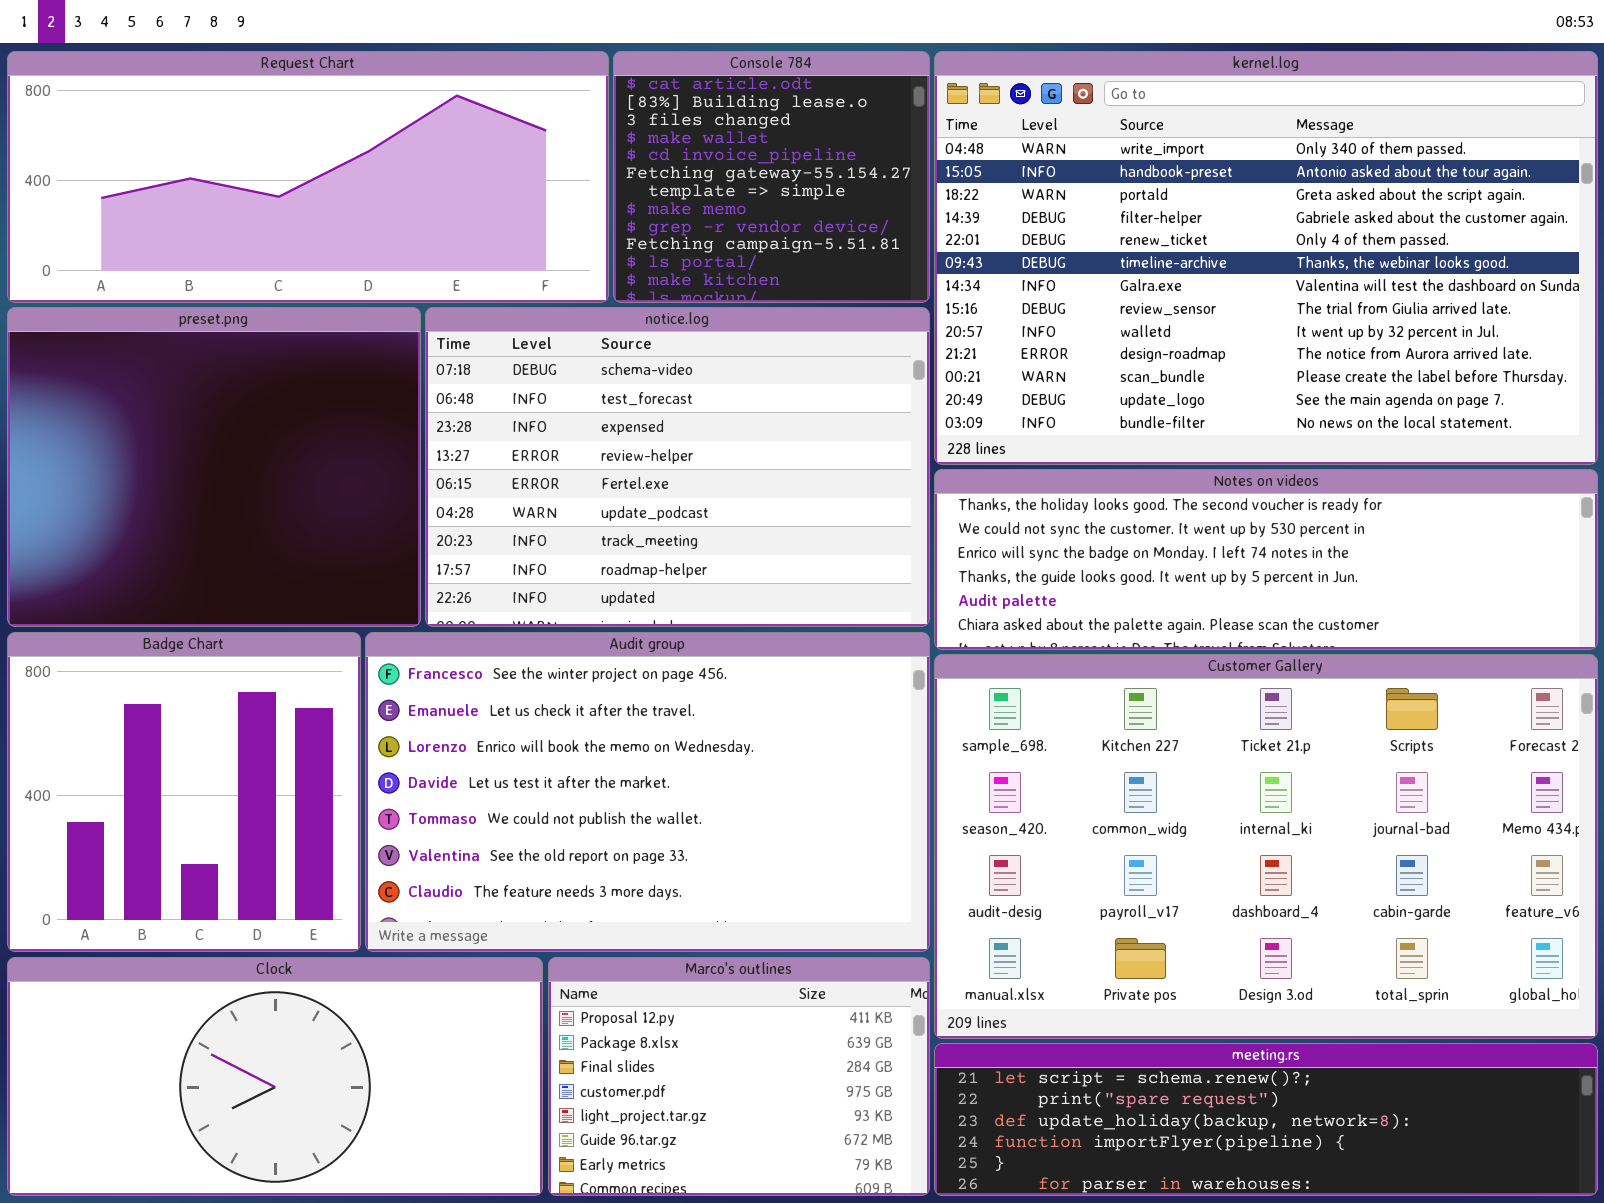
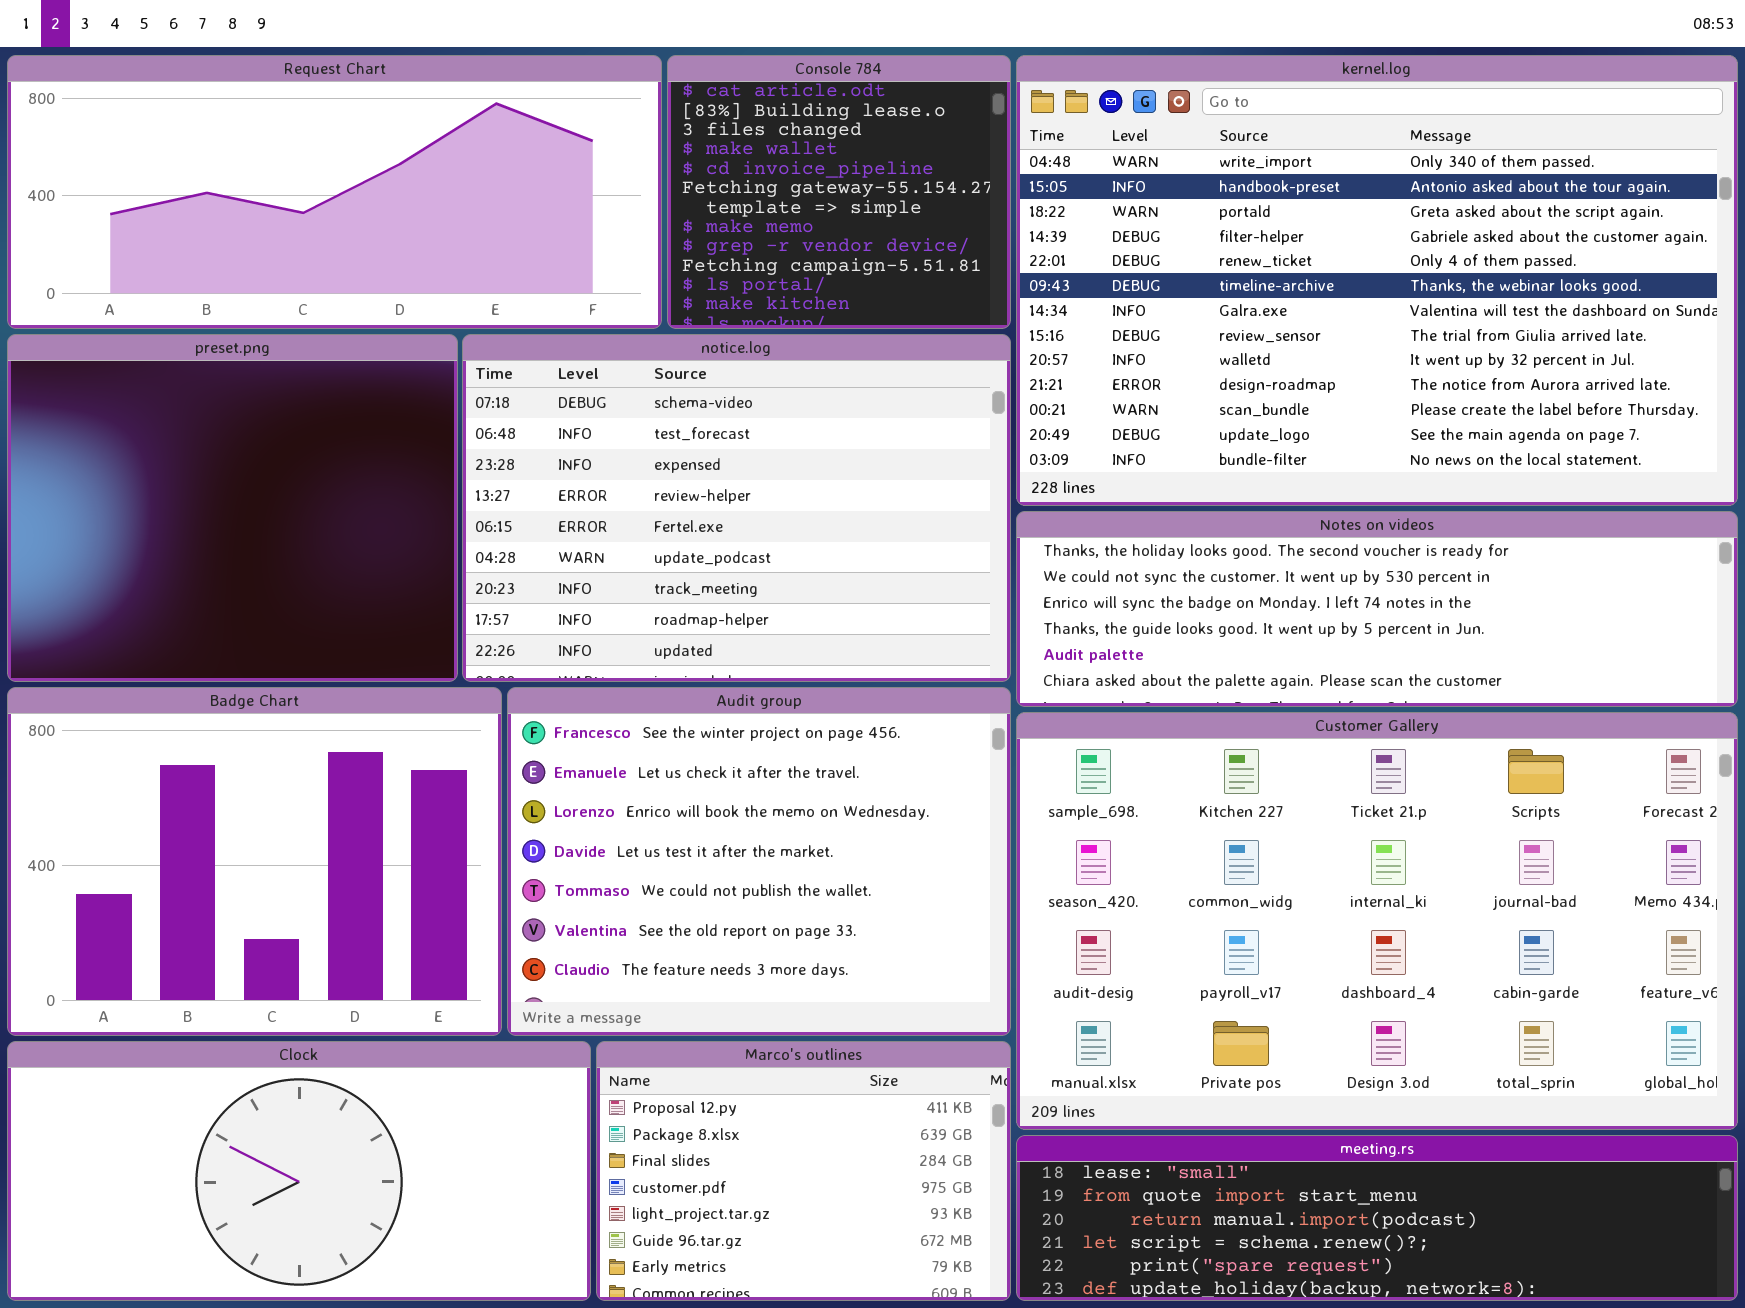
Badge Chart: [7,632,361,952] -> [7,687,502,1036], resized
Audit group: [365,632,930,952] -> [507,687,1011,1036], resized
meeting.rs: [934,1043,1598,1196] -> [1016,1135,1738,1301], scrolled up 3 rows

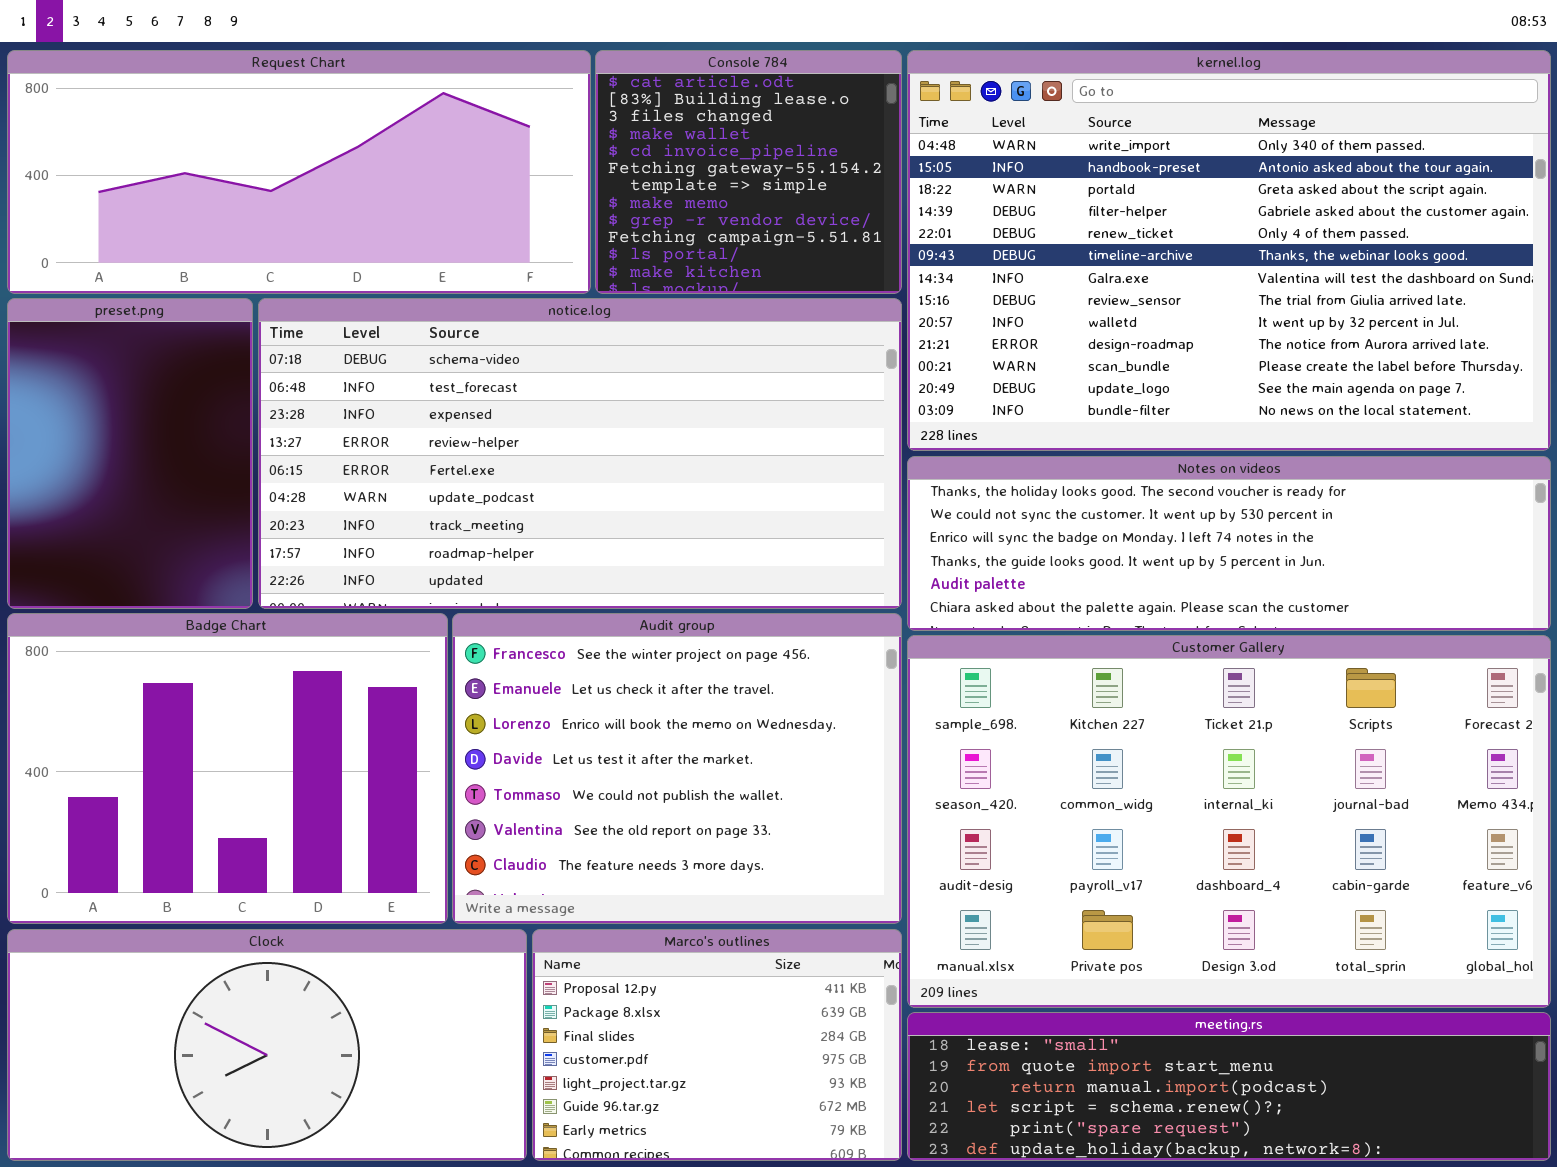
preset.png: [7,334,458,682] -> [7,298,253,609], resized
notice.log: [462,334,1011,682] -> [258,298,902,609], resized

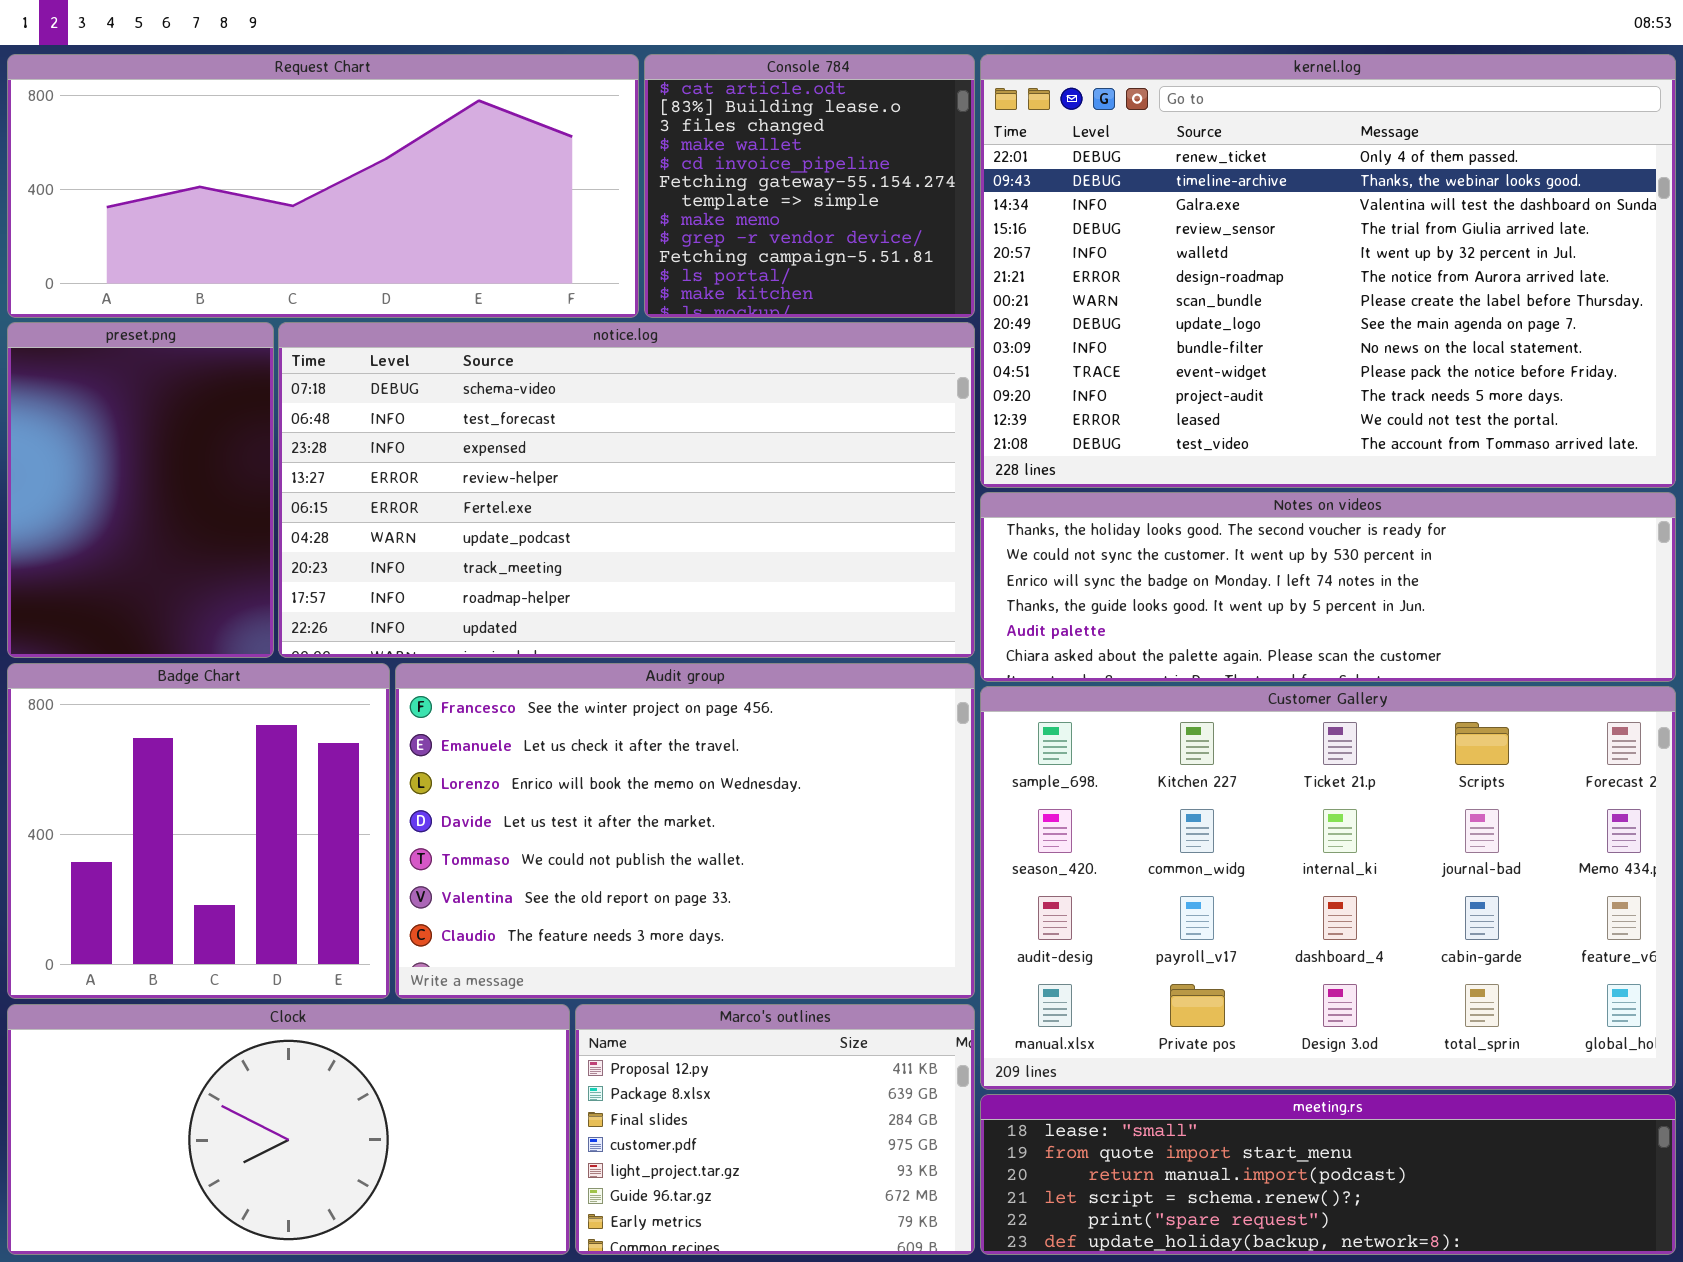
kernel.log: [907,50,1551,451] -> [980,54,1676,488], scrolled down 4 rows
Badge Chart: [7,613,448,924] -> [7,663,390,999], resized
Audit group: [452,613,902,924] -> [395,663,975,999], resized

